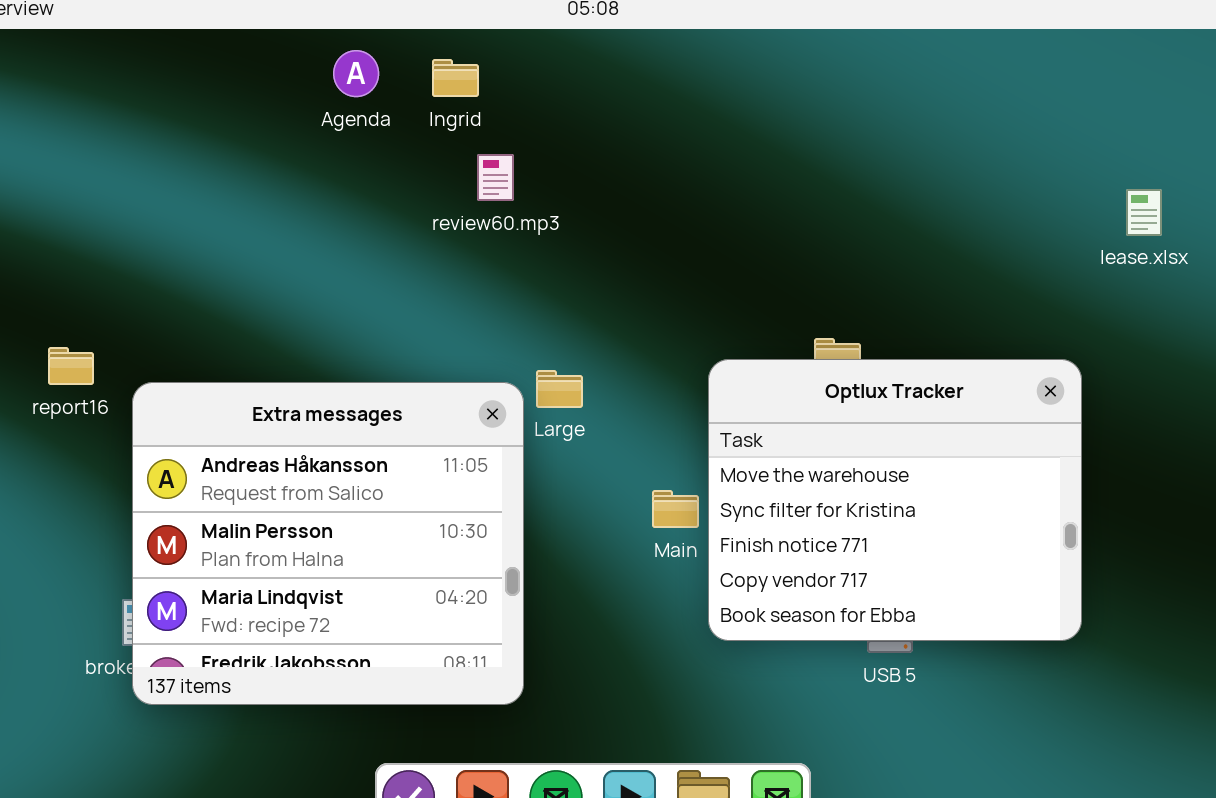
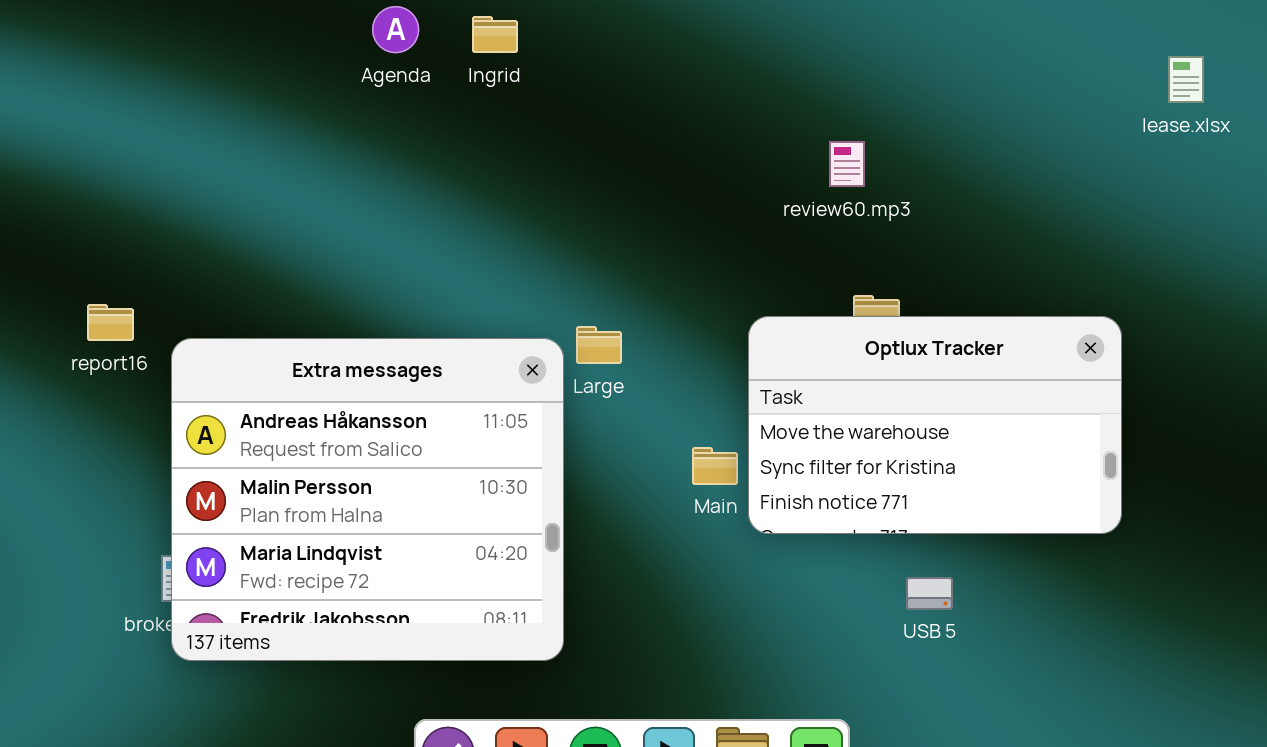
review60.mp3: [477,154,514,201] -> [829,141,865,187], moved
lease.xlsx: [1126,189,1162,236] -> [1168,56,1204,103], moved
Optlux Tracker: [708,359,1082,641] -> [748,316,1122,534], resized

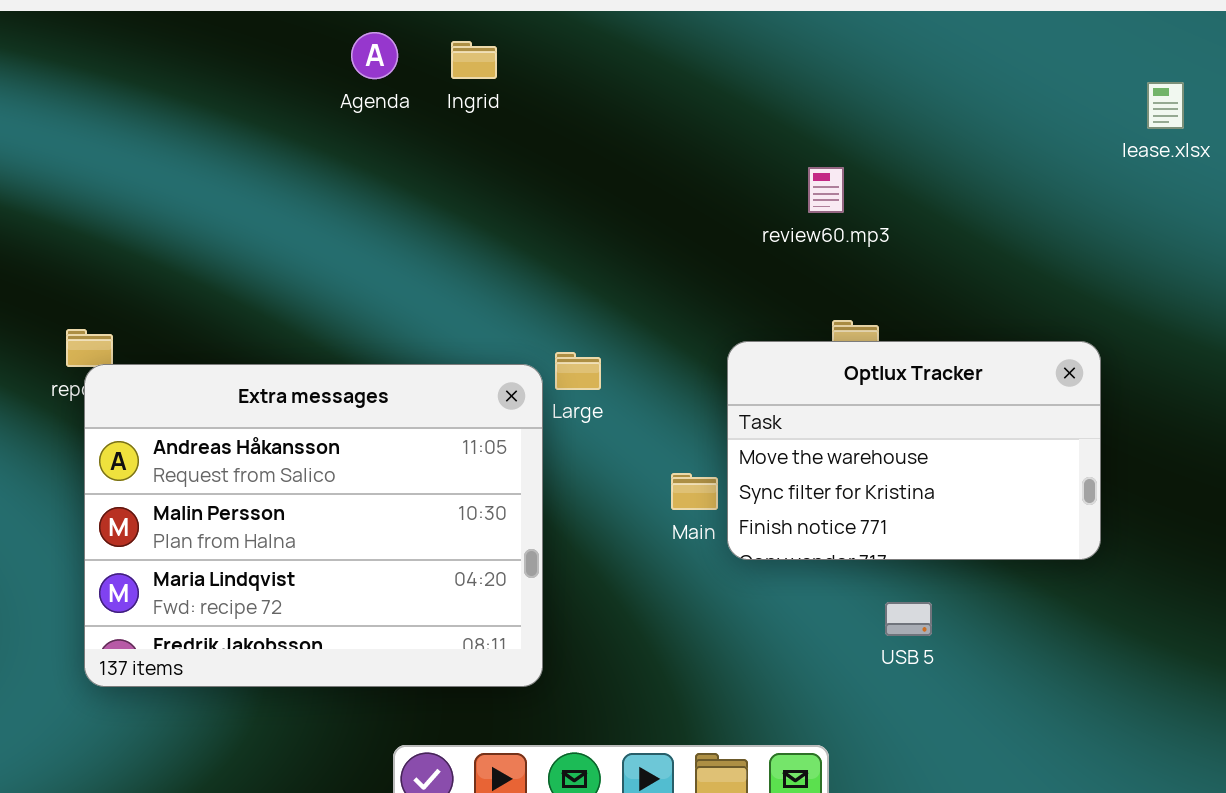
Extra messages: [171,338,564,661] -> [84,364,543,687], resized

